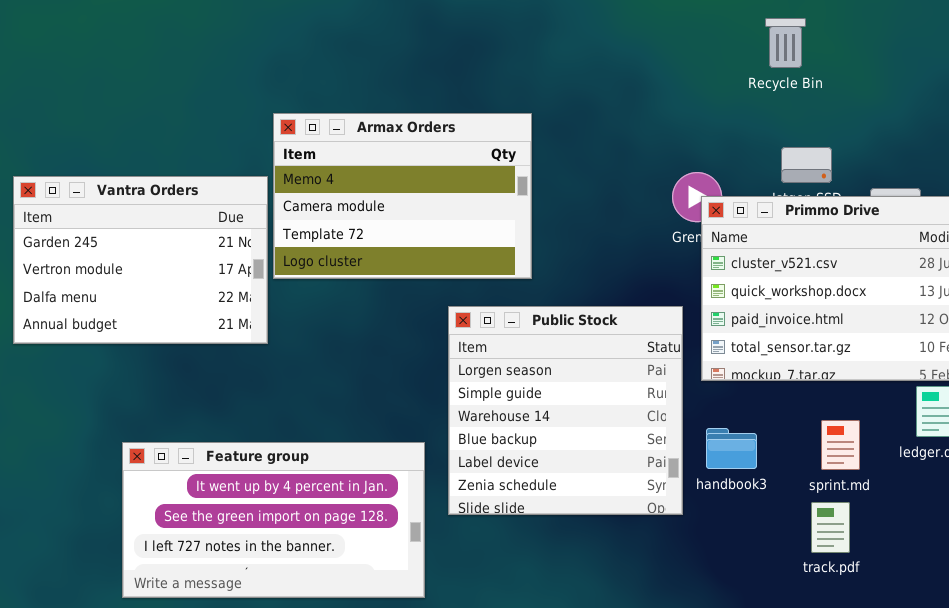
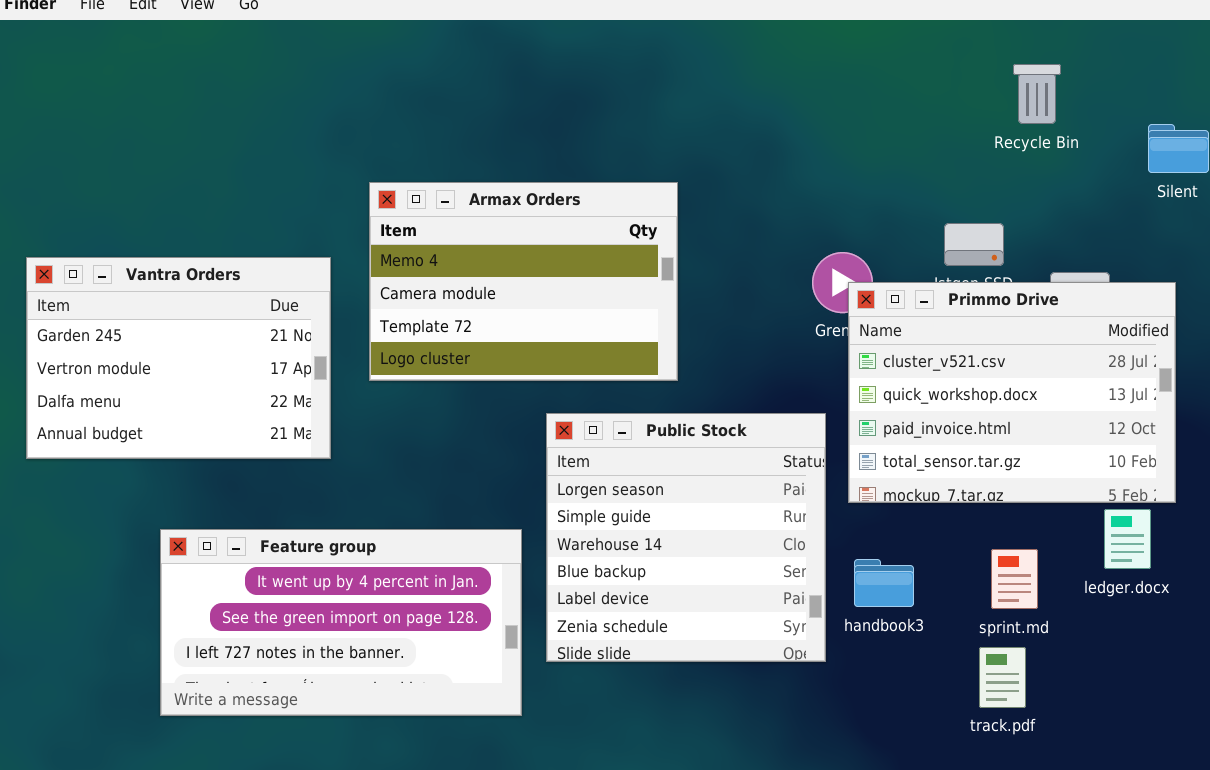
Recycle Bin: [765,18,806,68] -> [1013,64,1061,124], moved
Armax Orders: [273,113,532,279] -> [369,182,678,381], moved
Feature group: [122,442,425,598] -> [160,529,522,716], moved

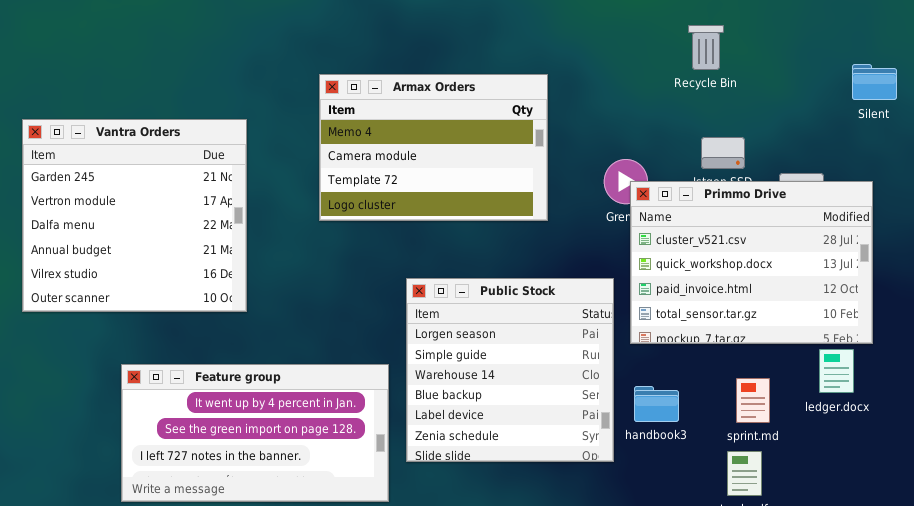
Recycle Bin: [1013,64,1061,124] -> [688,25,724,70], moved
Armax Orders: [369,182,678,381] -> [319,74,548,221], moved
Vantra Orders: [26,257,331,459] -> [22,119,247,312], resized

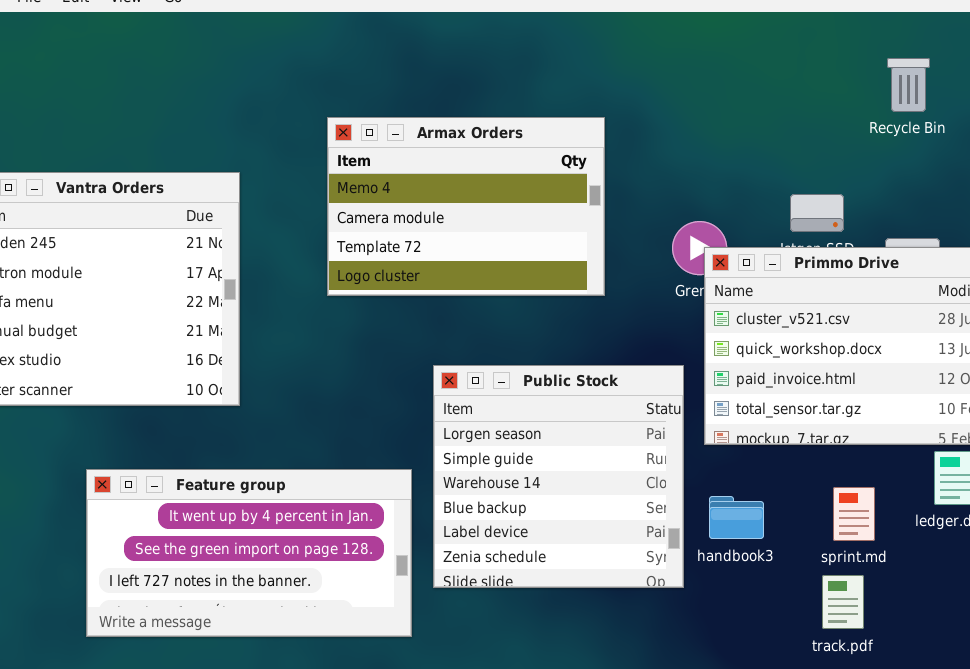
Recycle Bin: [688,25,724,70] -> [887,58,930,112], moved

